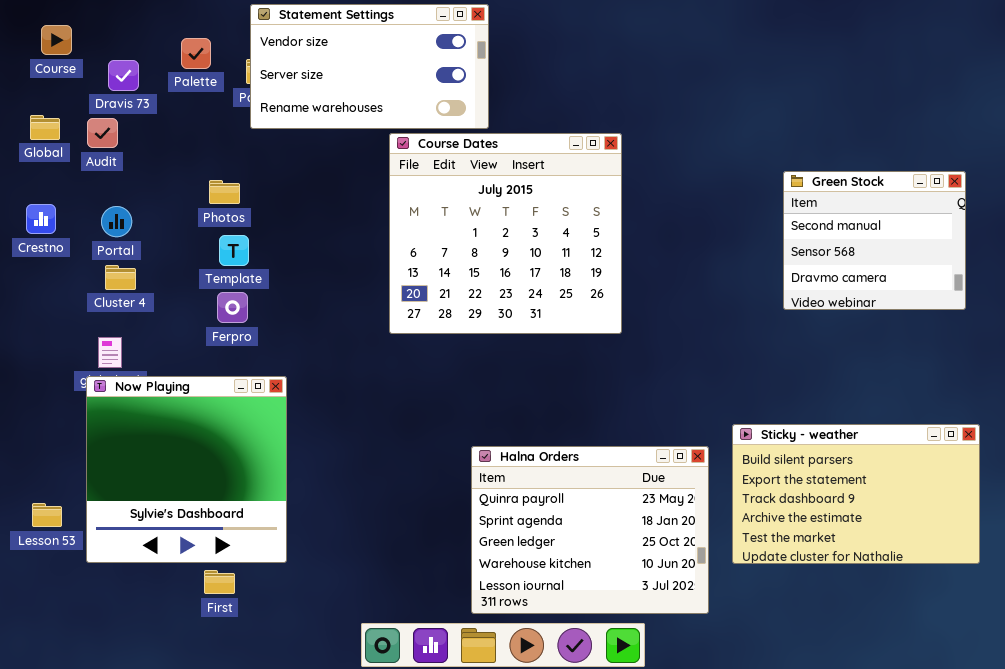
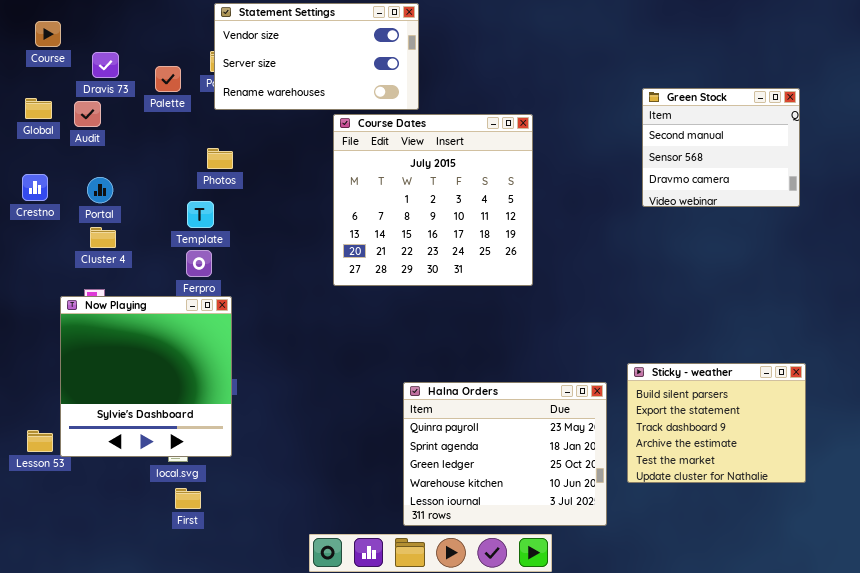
Palette: [181,38,211,69] -> [155,66,181,92], moved
Green Stock: [783,171,966,310] -> [642,88,800,207], moved
Photos: [209,180,240,204] -> [207,148,233,169], moved
Now Playing: [86,376,287,563] -> [60,296,232,457], moved
Sticky - weather: [732,424,980,564] -> [627,363,806,483], resized

